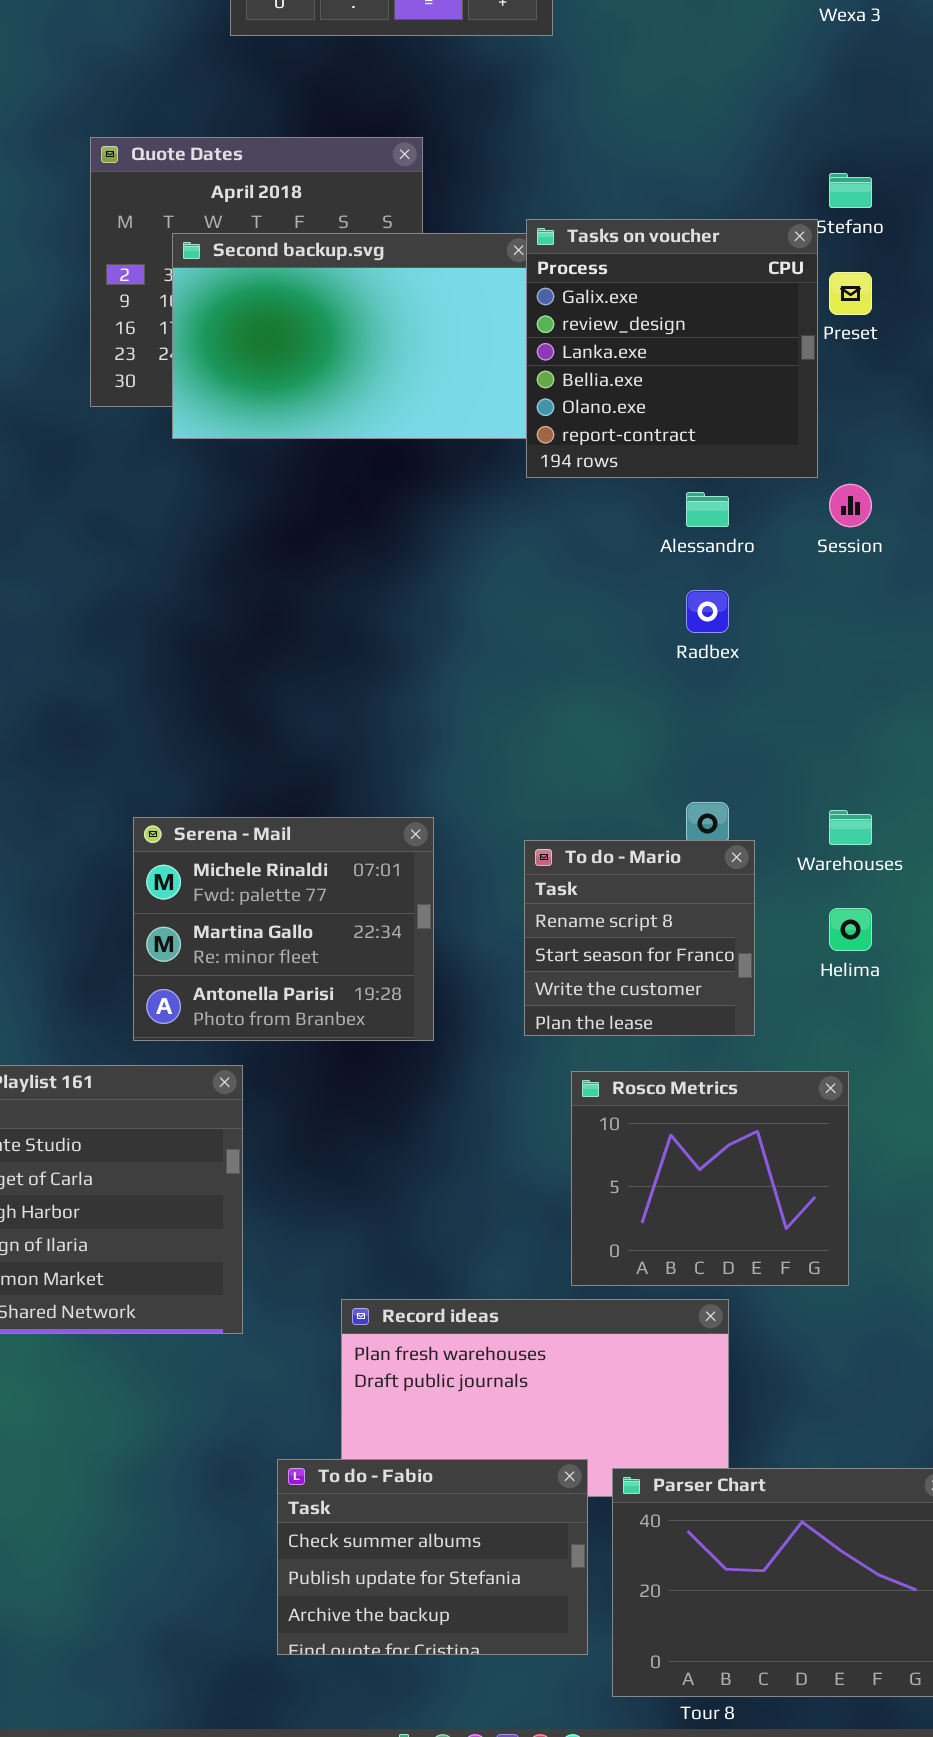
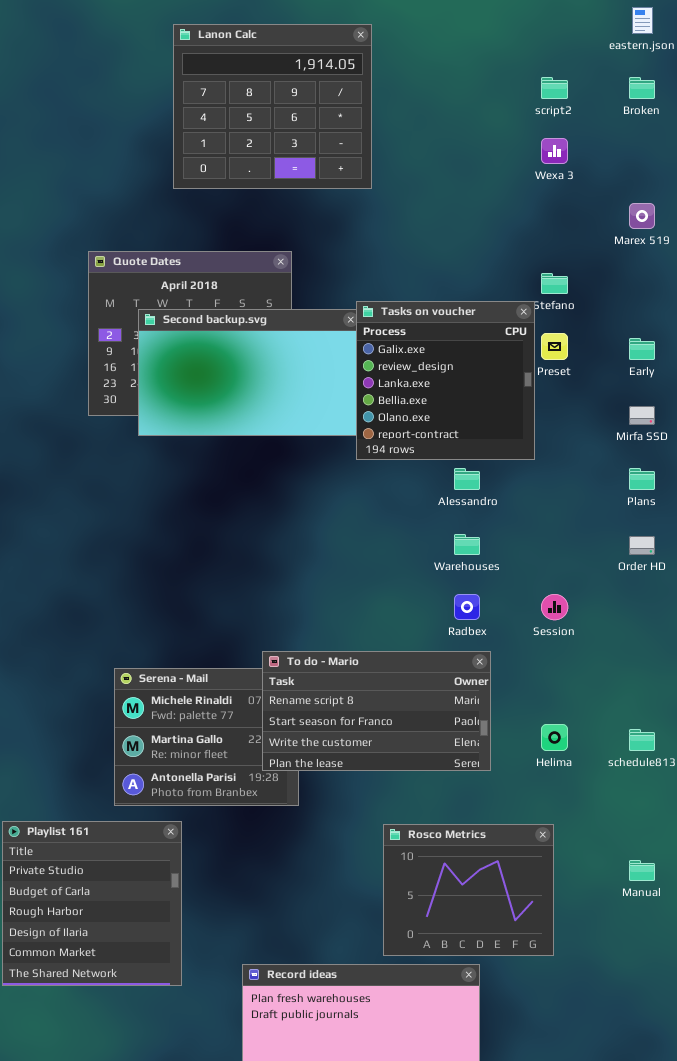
Session: [829,484,872,527] -> [541,594,568,620], moved
Radbex: [686,590,729,633] -> [454,594,480,620], moved
Warehouses: [829,810,872,845] -> [454,534,480,555], moved
To do - Mario: [524,840,755,1036] -> [262,651,491,771], moved, resized

